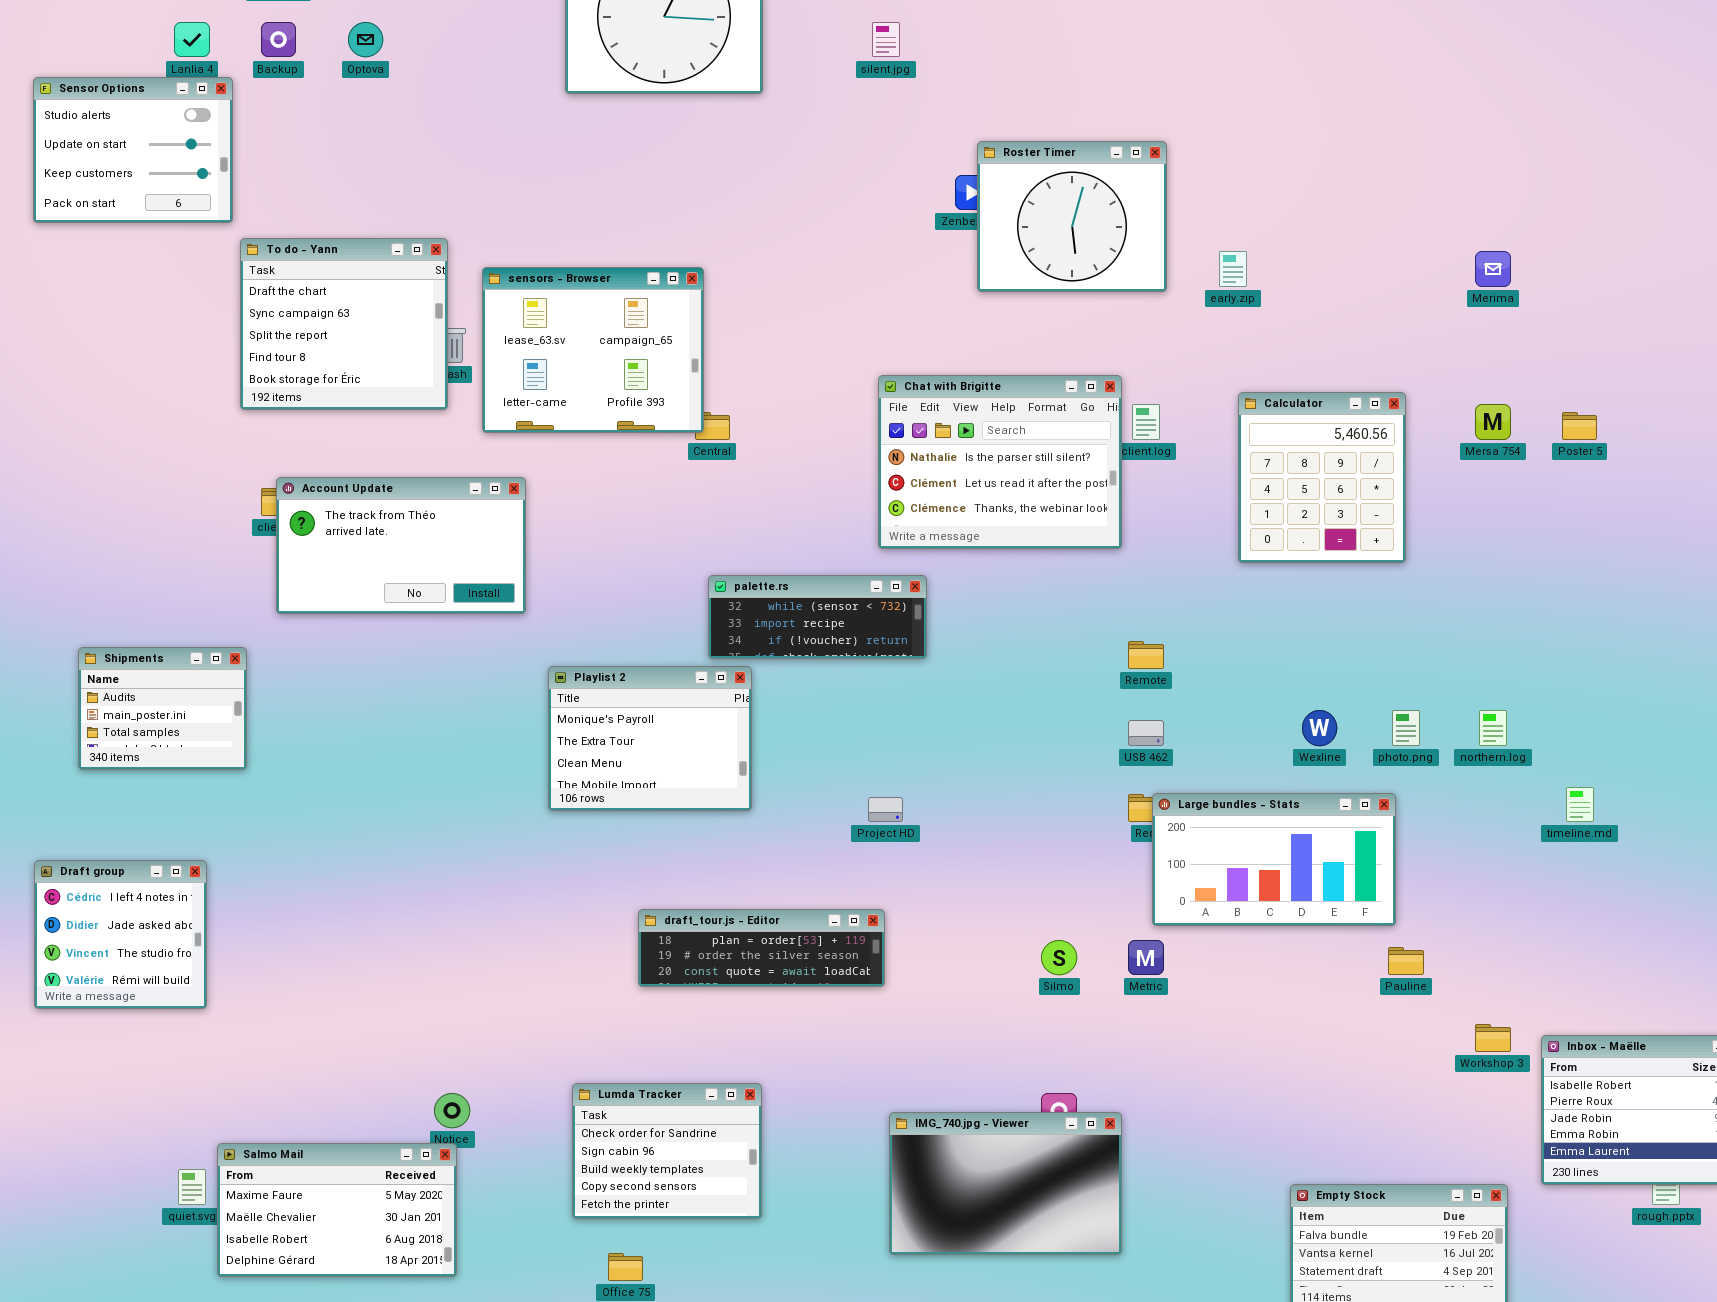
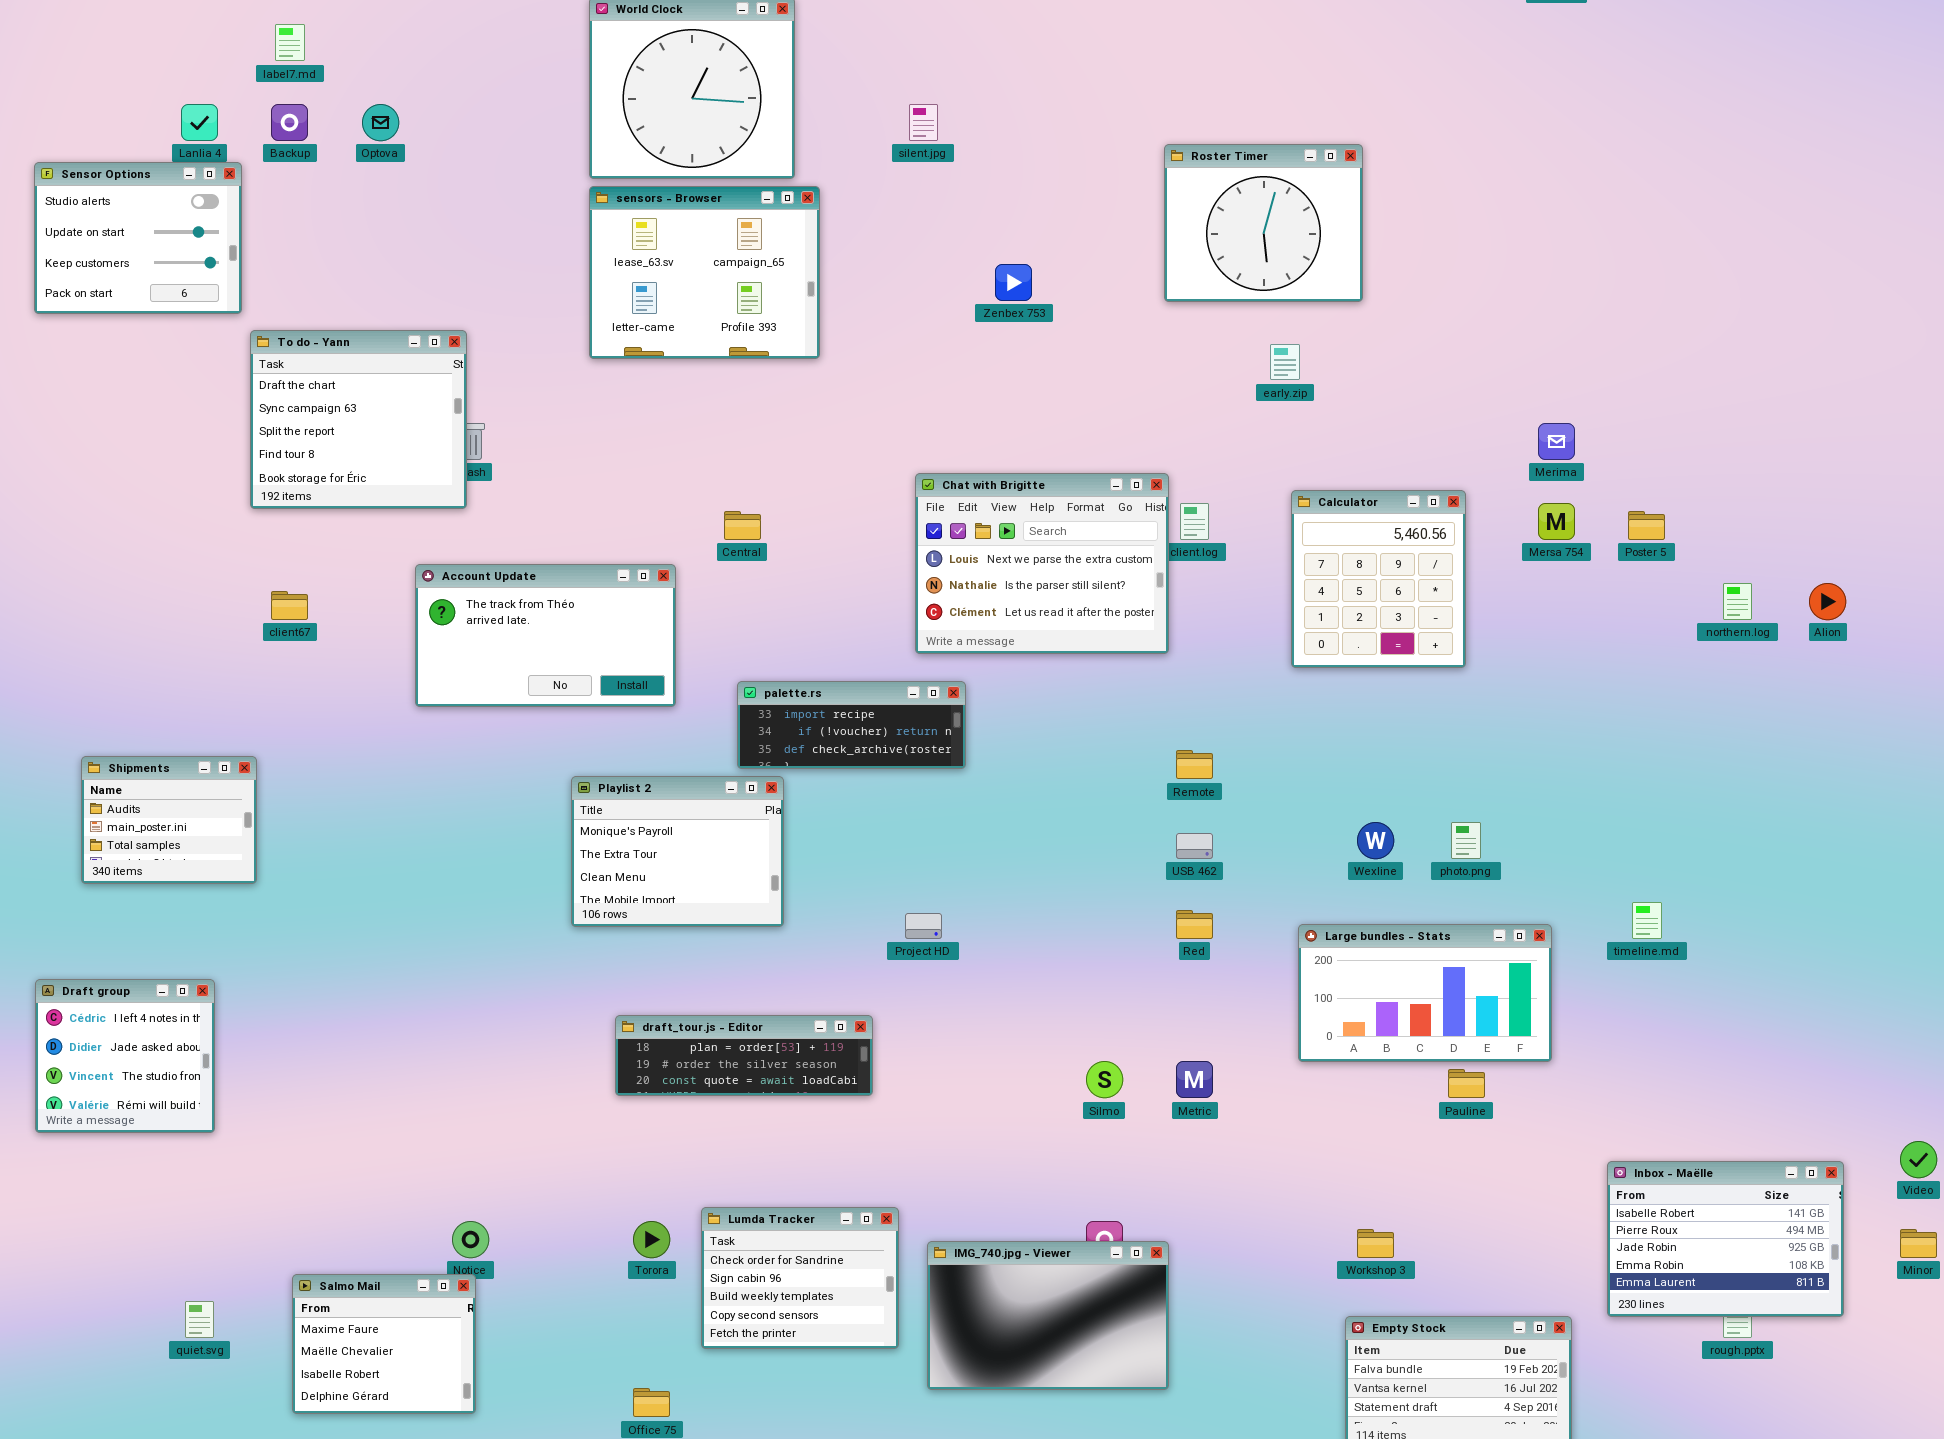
Roster Timer: [977,141,1167,292] -> [1164,144,1363,302], moved
Merima: [1475,251,1511,287] -> [1538,423,1575,460], moved
sensors - Browser: [482,267,704,433] -> [589,186,820,359], moved
Chat with Brigitte: [878,375,1122,549] -> [915,473,1169,654], scrolled up 1 row
Account Update: [276,477,526,614] -> [415,564,676,707], moved
palette.rs: [708,575,927,659] -> [737,681,966,769], scrolled down 1 row
northern.log: [1479,710,1507,746] -> [1723,583,1752,620], moved
Large bundles - Stats: [1152,793,1396,926] -> [1298,924,1552,1062], moved
draft_tour.js - Editor: [638,909,885,987] -> [615,1015,873,1096], moved
Workshop 3: [1475,1024,1511,1052] -> [1357,1229,1394,1258], moved
Lumda Tracker: [572,1083,762,1219] -> [701,1207,899,1349], moved
Salmo Mail: [217,1143,457,1277] -> [292,1274,476,1414], resized

